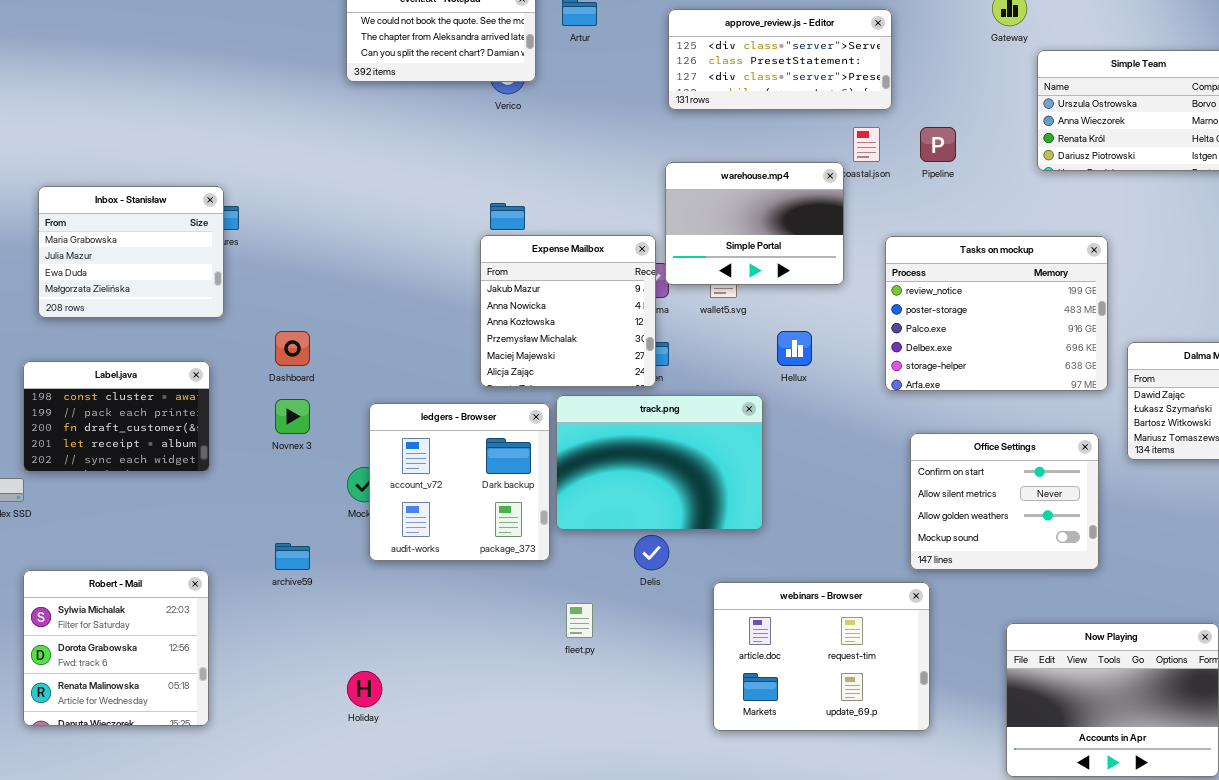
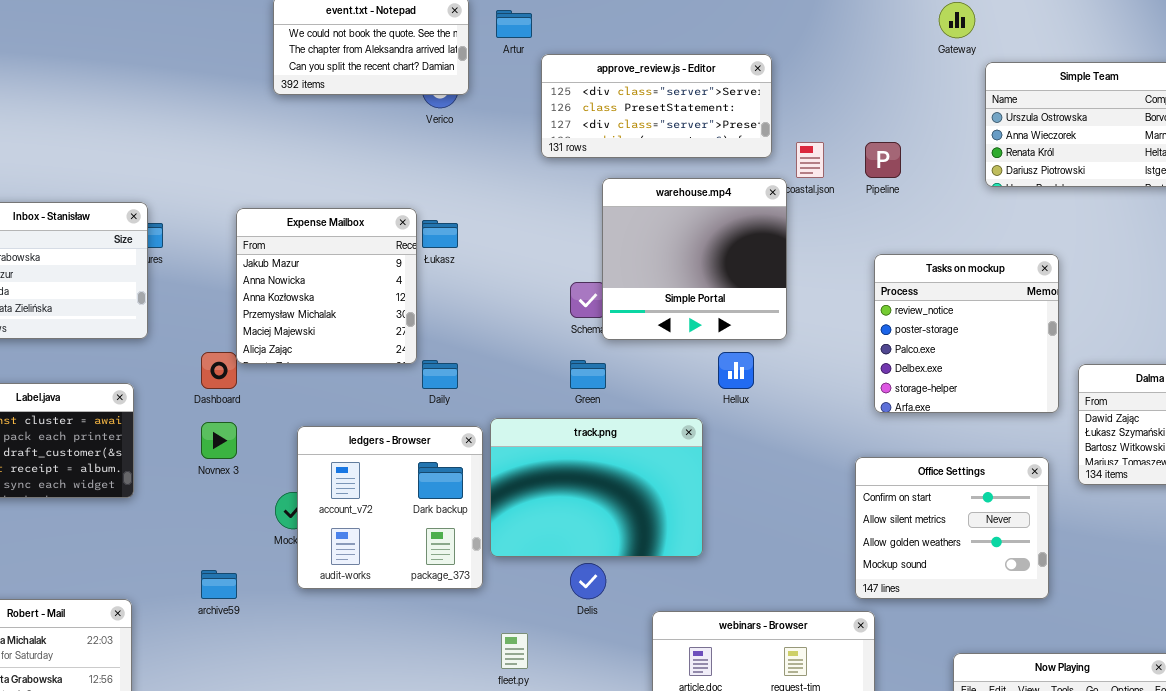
approve_review.js - Editor: [668,9,892,110] -> [541,54,772,158], moved
warehouse.mp4: [665,162,844,285] -> [602,178,787,340], resized
Expense Mailbox: [480,235,656,387] -> [236,208,417,364], moved
Tasks on mockup: [885,236,1108,391] -> [874,254,1059,413], resized

